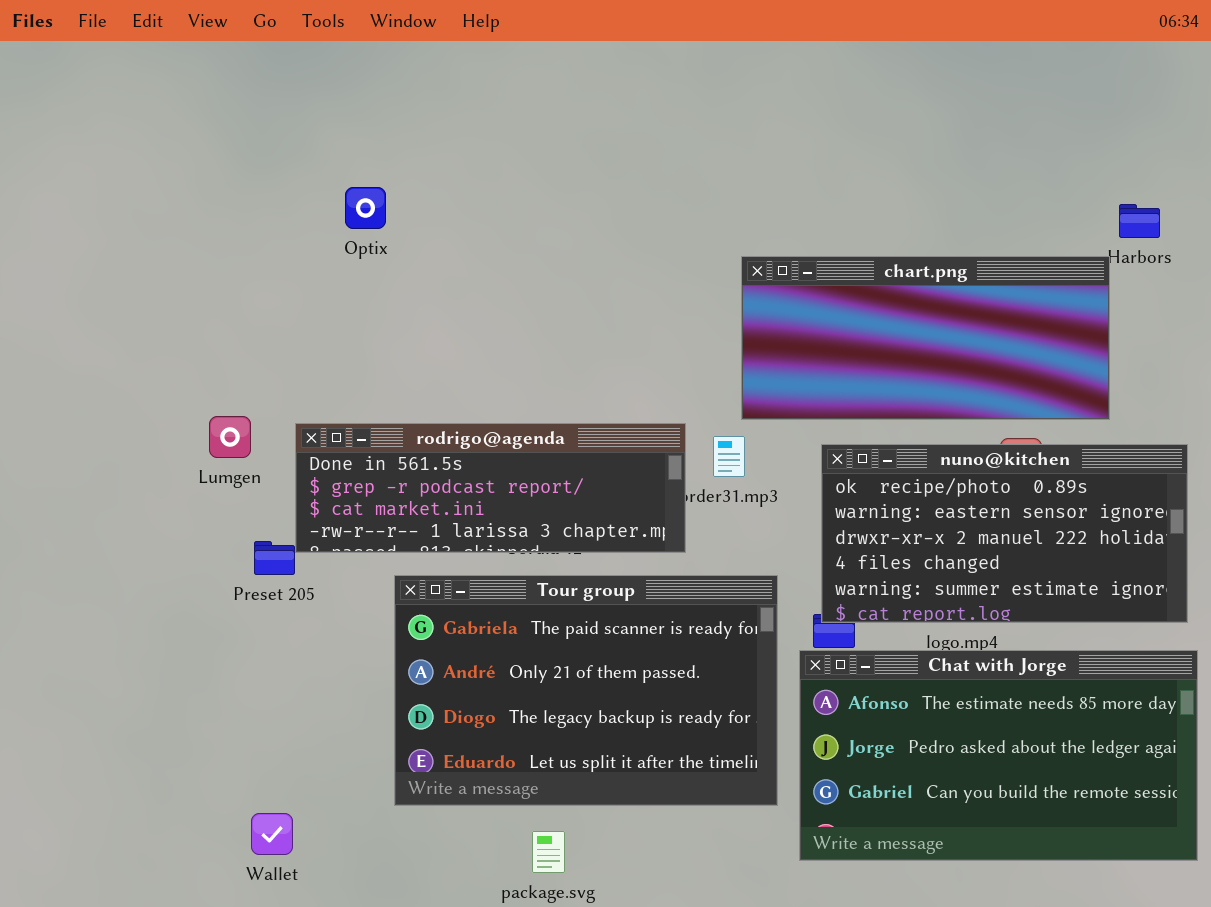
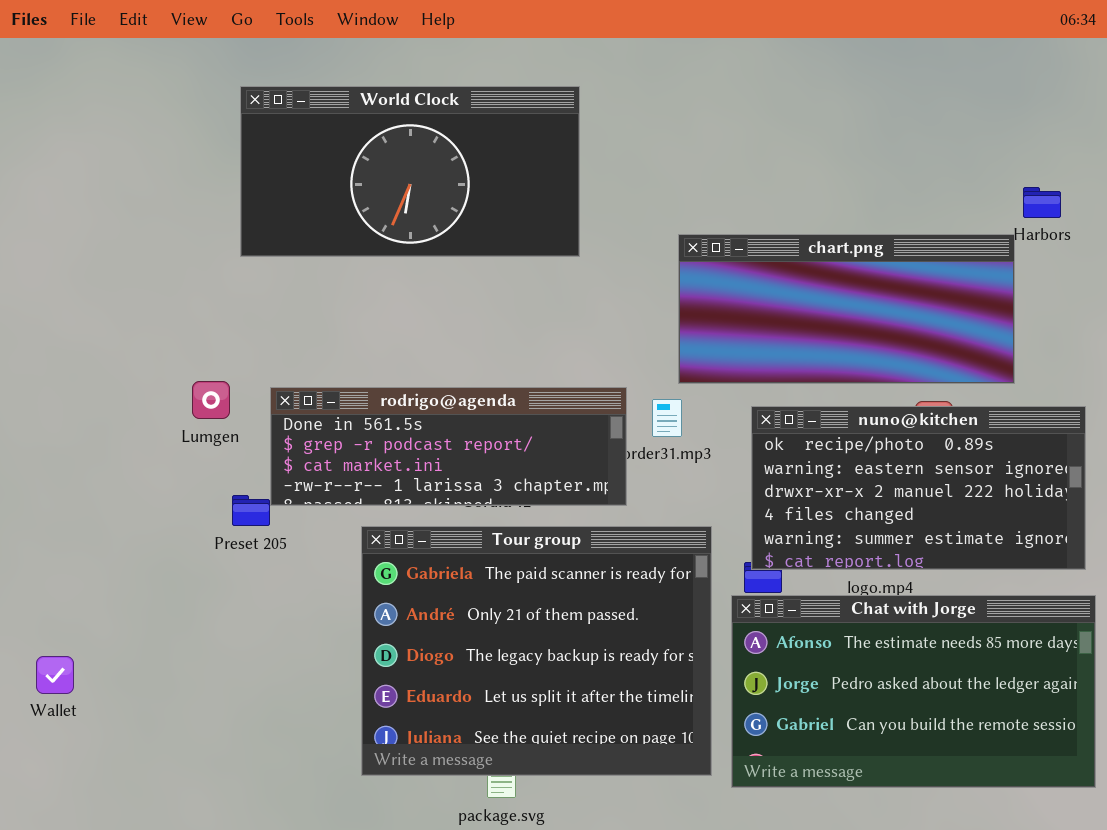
World Clock: none -> [240,86,580,257], opened
Tour group: [394,575,778,806] -> [361,526,712,776], resized
Wallet: [251,813,293,855] -> [36,656,74,694], moved

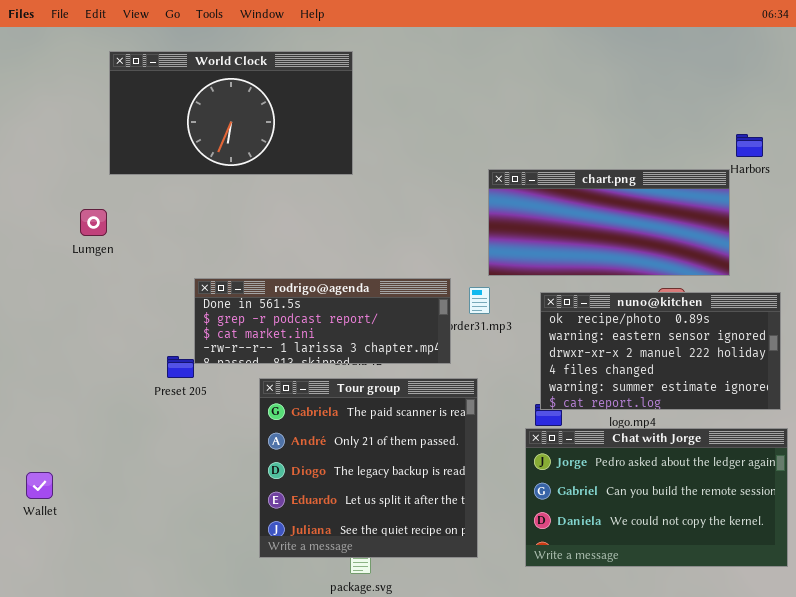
World Clock: [240,86,580,257] -> [109,51,353,175], moved
Lumgen: [192,381,230,419] -> [80,209,107,236], moved
Tour group: [361,526,712,776] -> [259,378,478,558], resized
Chat with Jorge: [731,595,1096,788] -> [525,428,788,567], scrolled down 1 row

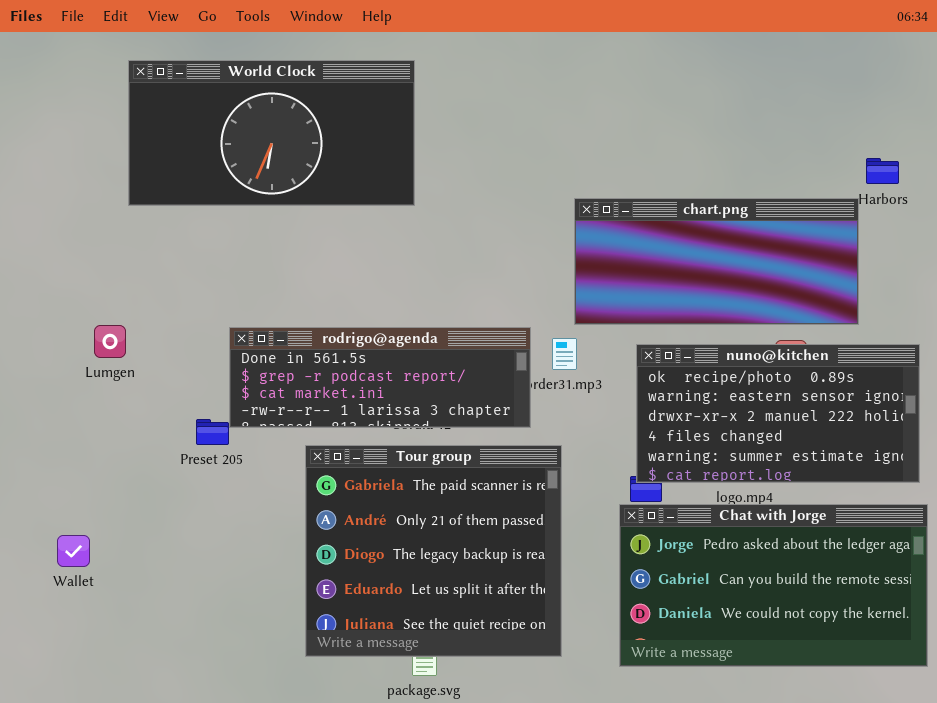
Lumgen: [80,209,107,236] -> [94,325,126,358], moved
Wallet: [26,472,53,499] -> [57,535,90,567], moved

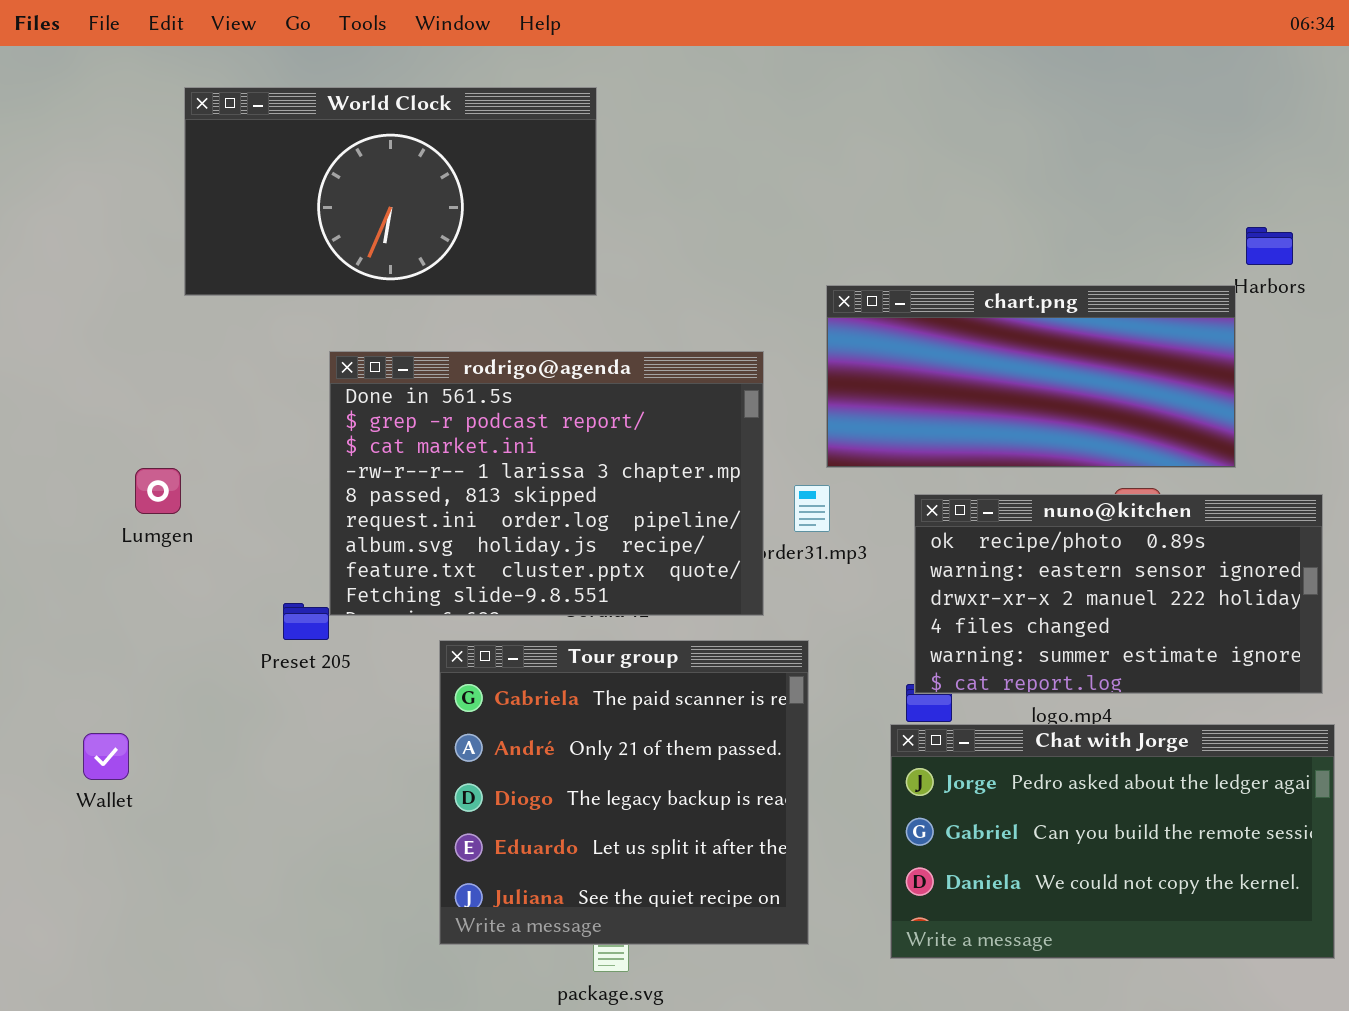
rodrigo@agenda: [229,327,531,428] -> [329,351,764,616], resized
Wallet: [57,535,90,567] -> [83,733,129,780], moved

